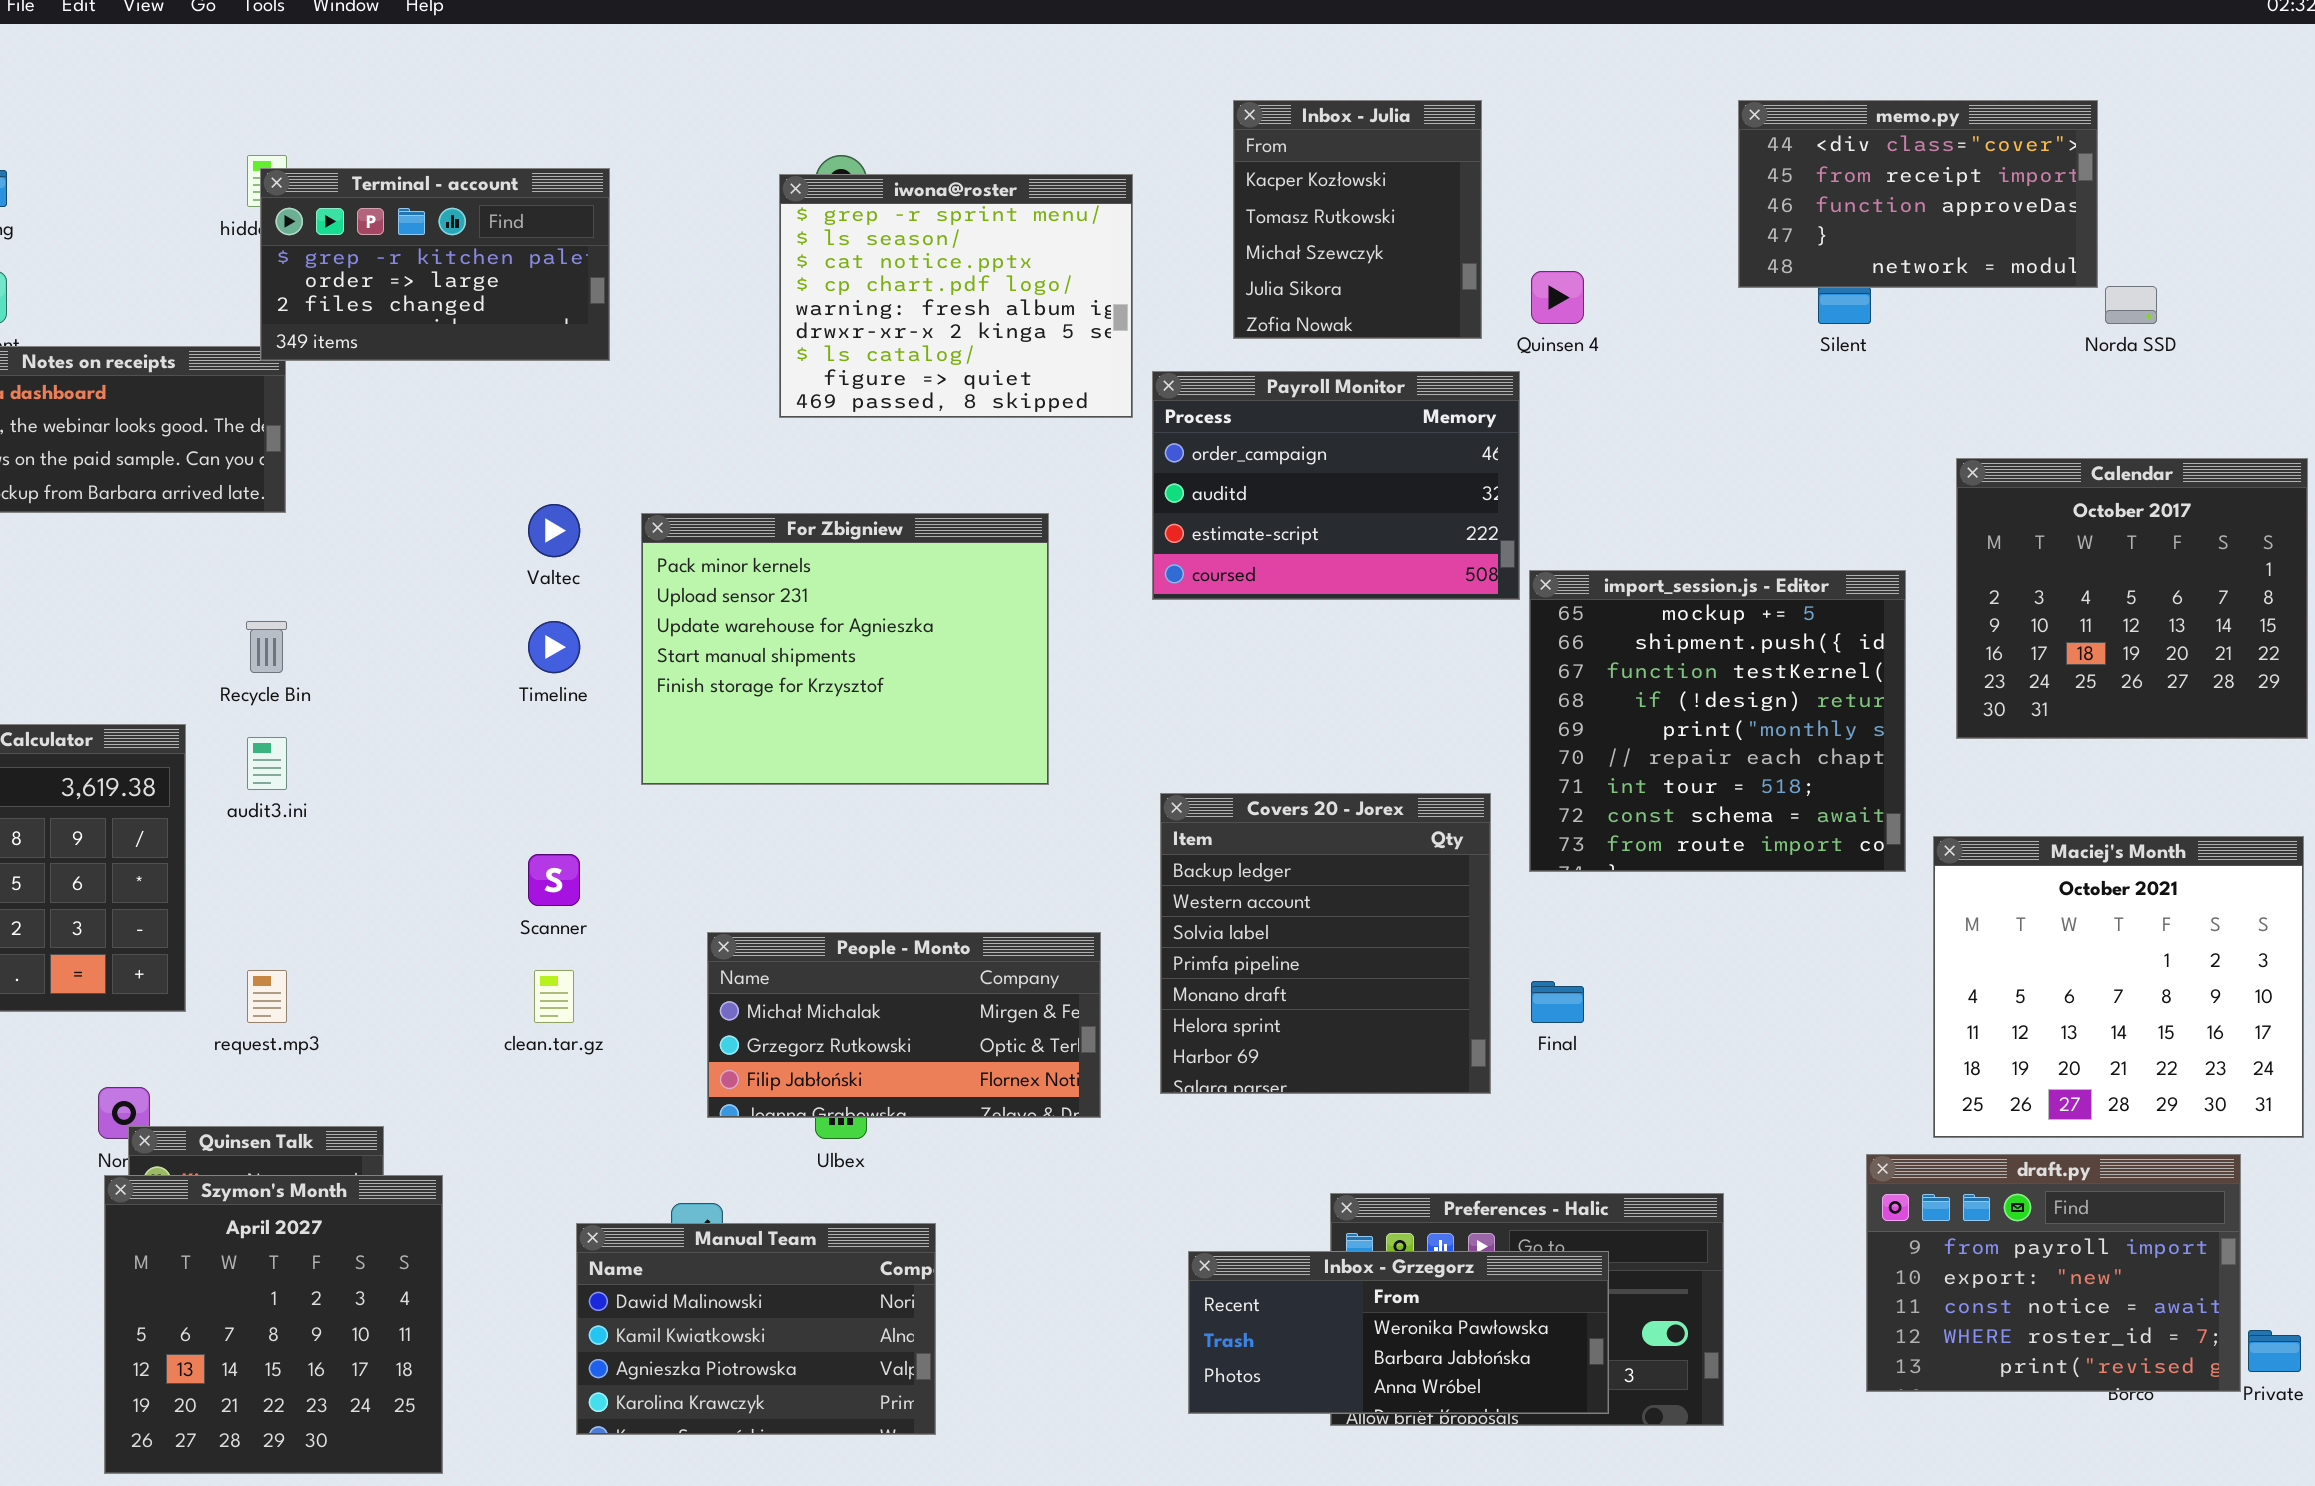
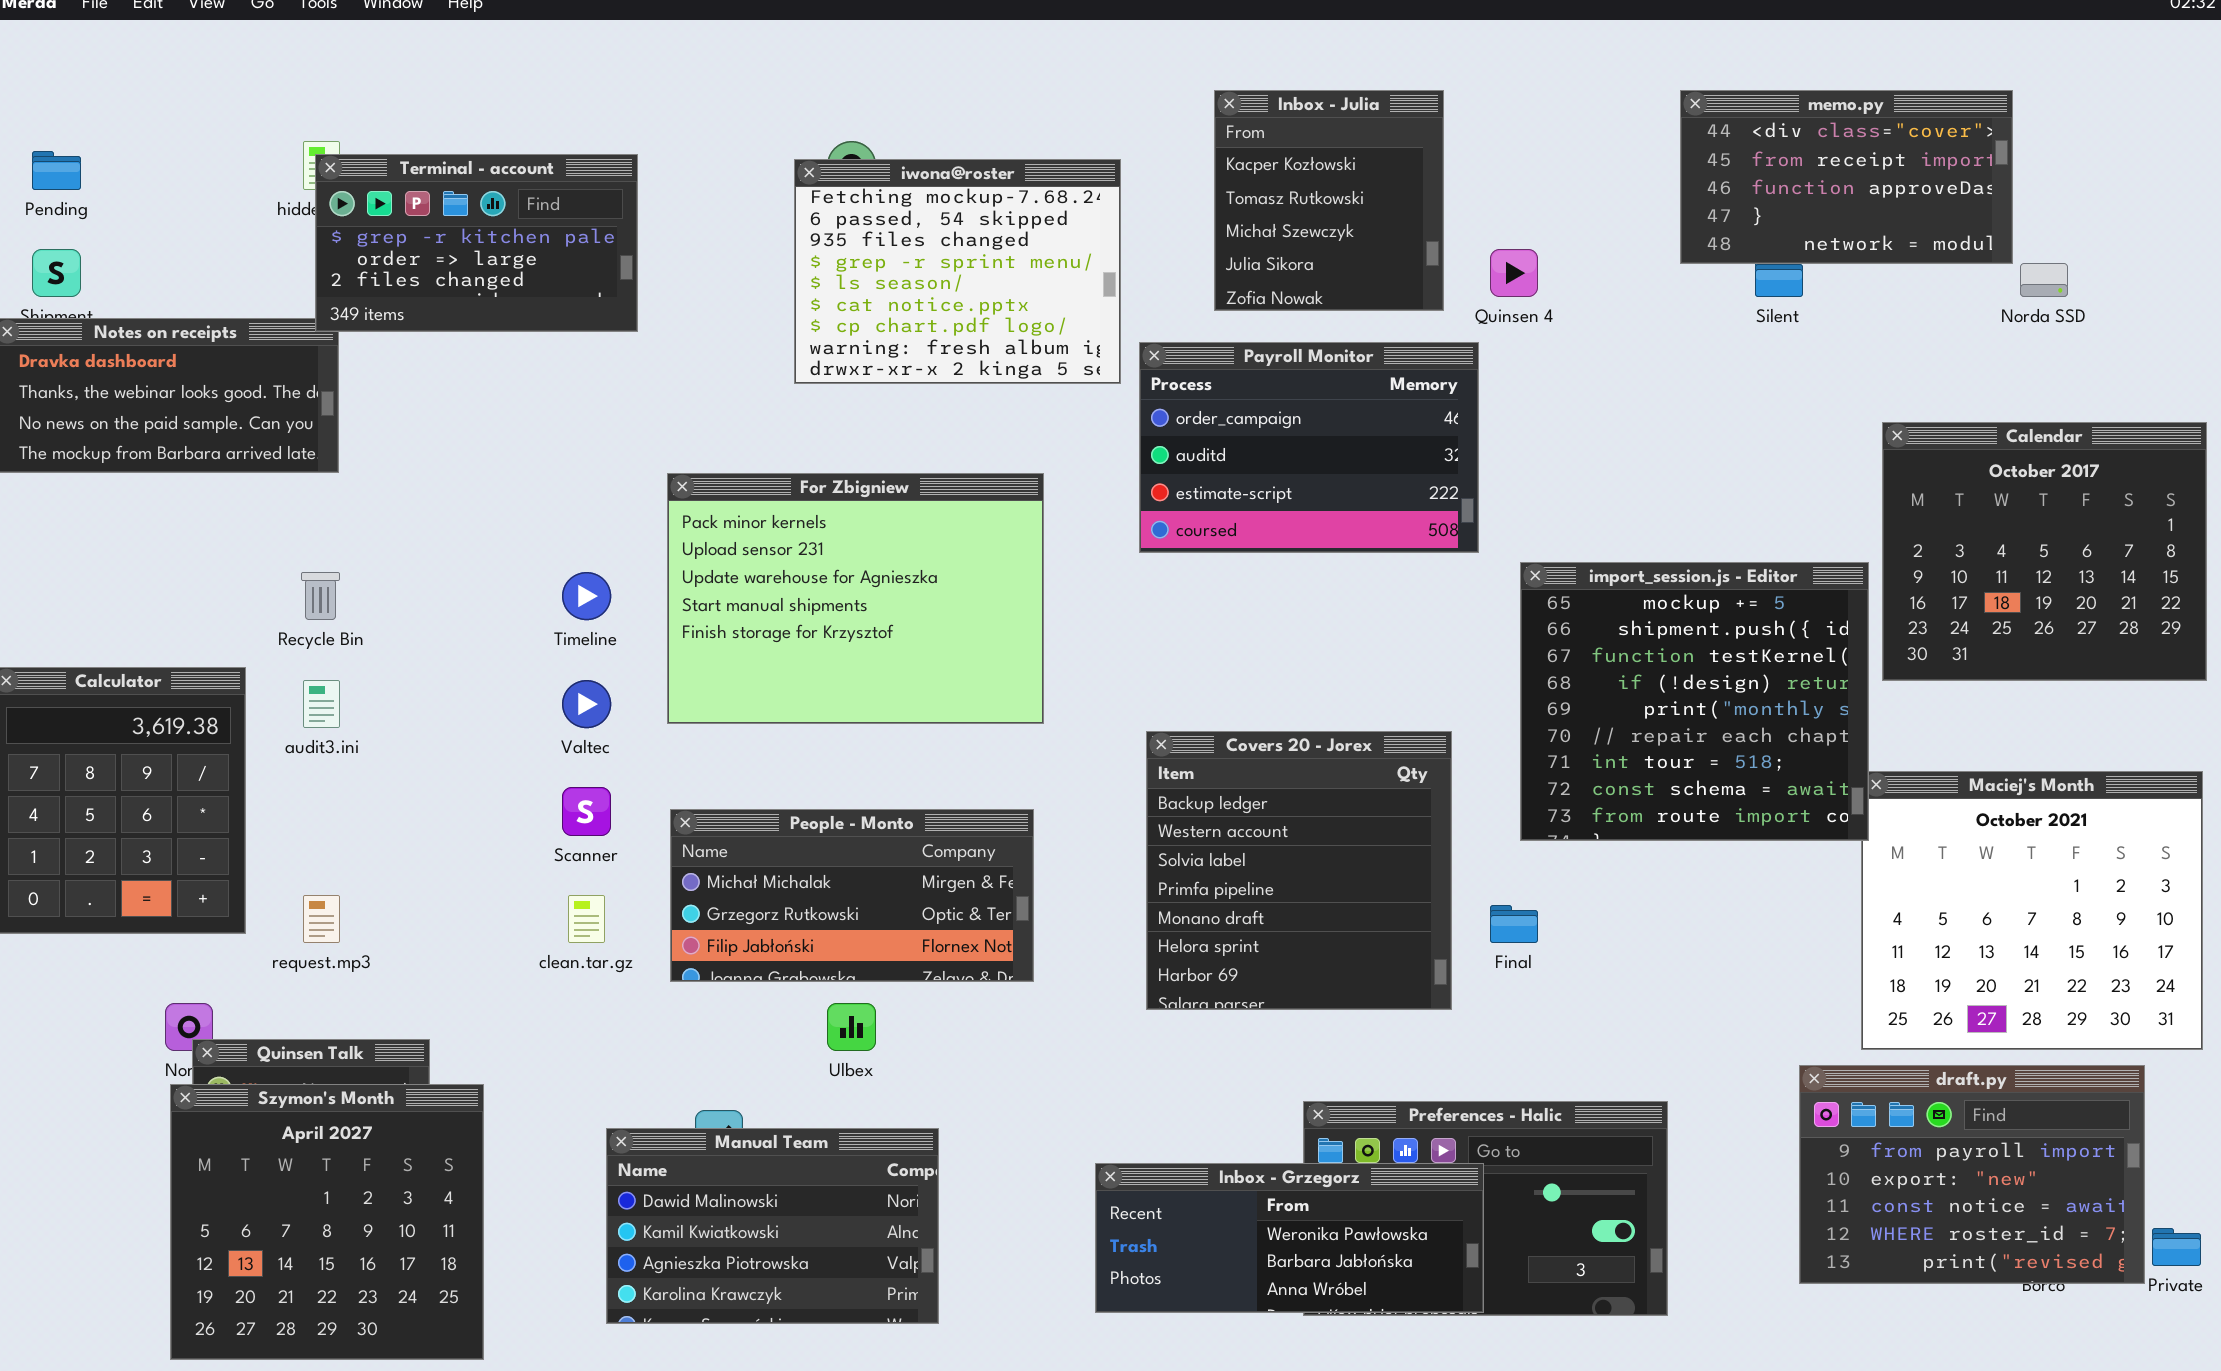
iwona@roster: [779,174,1133,418] -> [794,159,1121,384], scrolled up 3 rows
Valtec: [528,504,580,557] -> [562,680,611,728], moved
import_session.js - Editor: [1529,570,1906,872] -> [1520,562,1869,841], moved
People - Monto: [707,932,1101,1118] -> [670,809,1034,982], moved
Inbox - Grzegorz: [1188,1251,1609,1414] -> [1095,1163,1484,1313], moved

